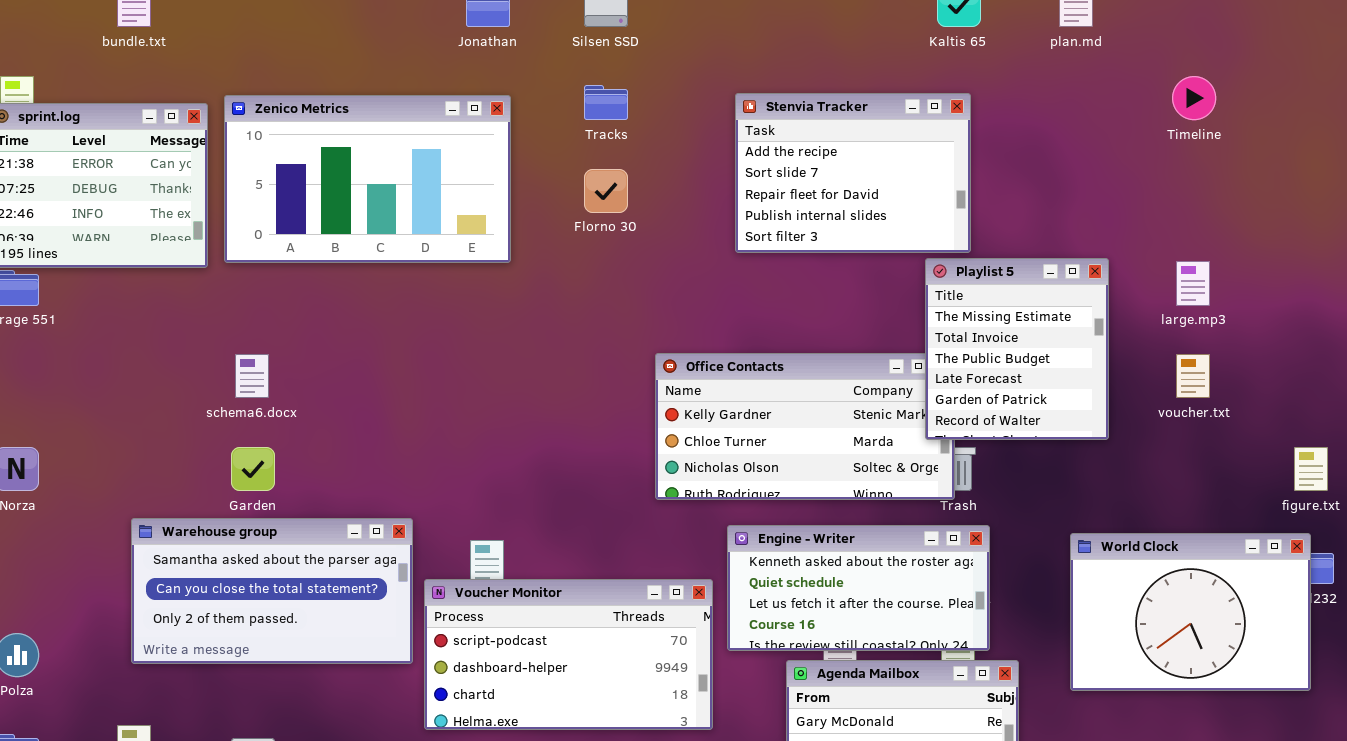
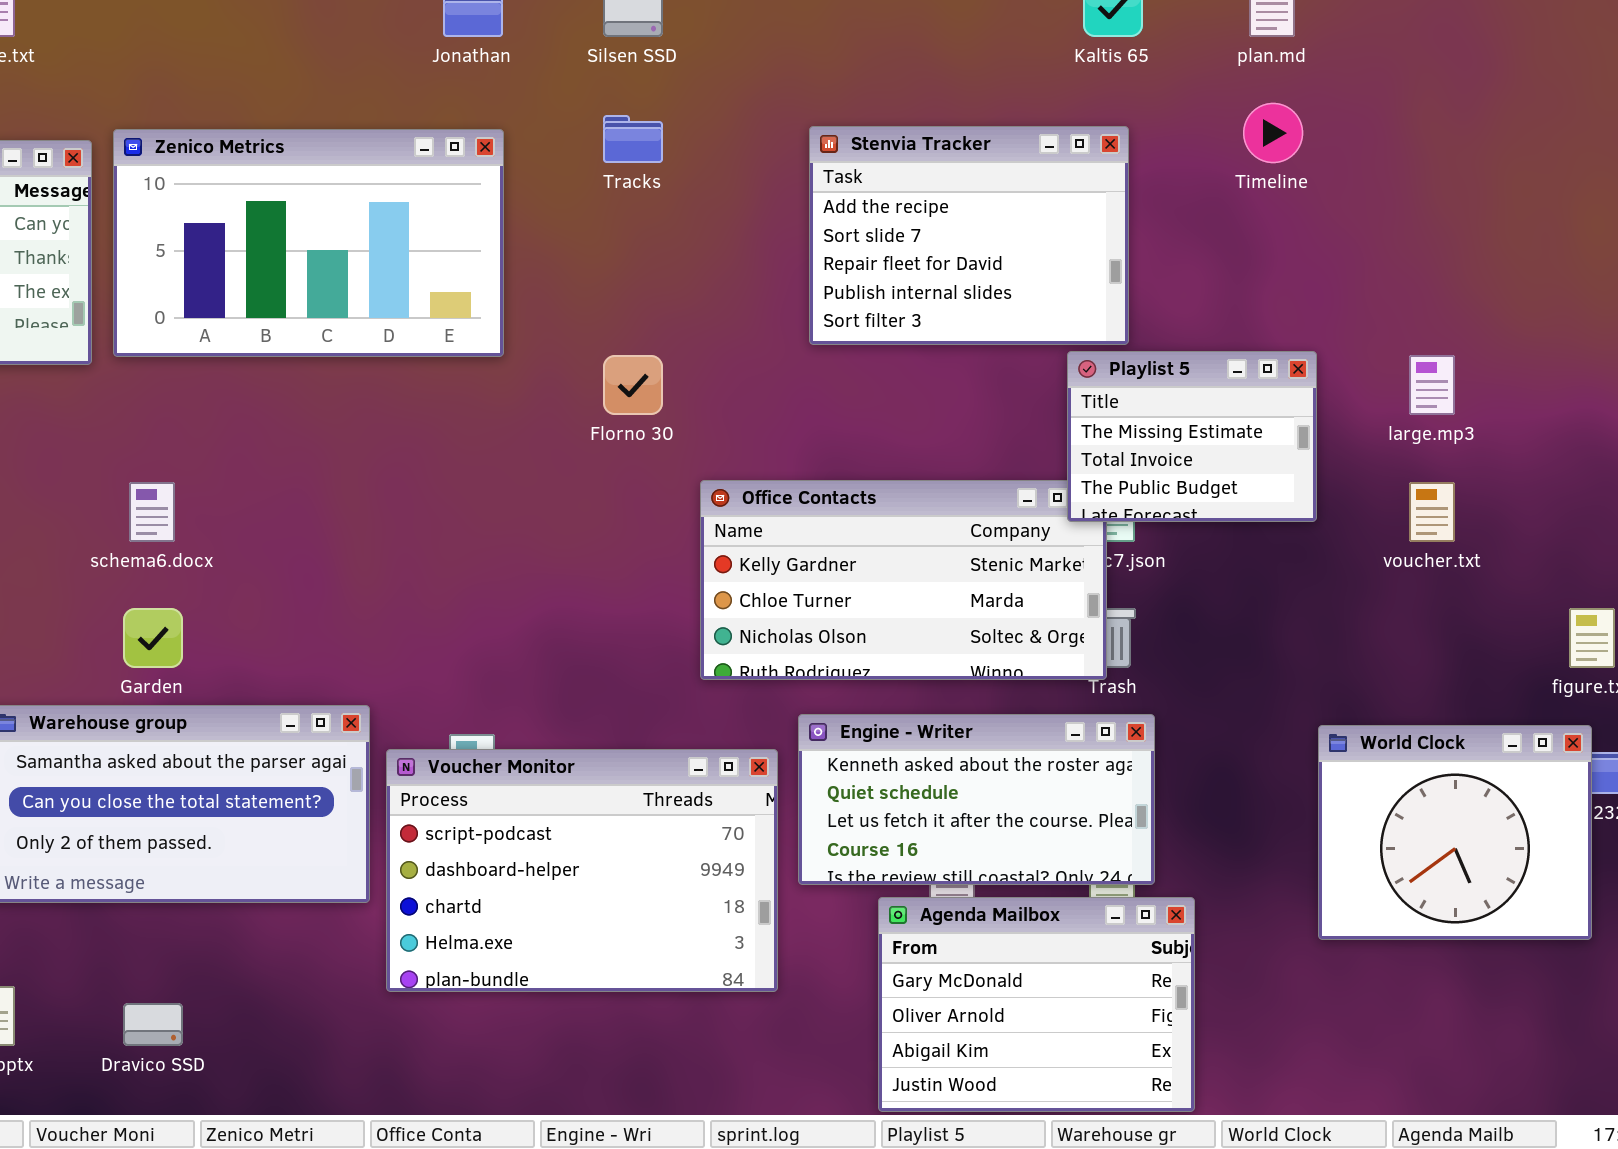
Timeline: [1172,76,1216,120] -> [1243,103,1303,163], moved
Florno 30: [584,169,628,213] -> [603,355,663,415], moved
Playlist 5: [925,258,1109,440] -> [1067,351,1317,522], resized
World Clock: [1070,533,1311,691] -> [1318,725,1592,940], resized
Voucher Monitor: [424,579,713,730] -> [386,749,778,992], resized

